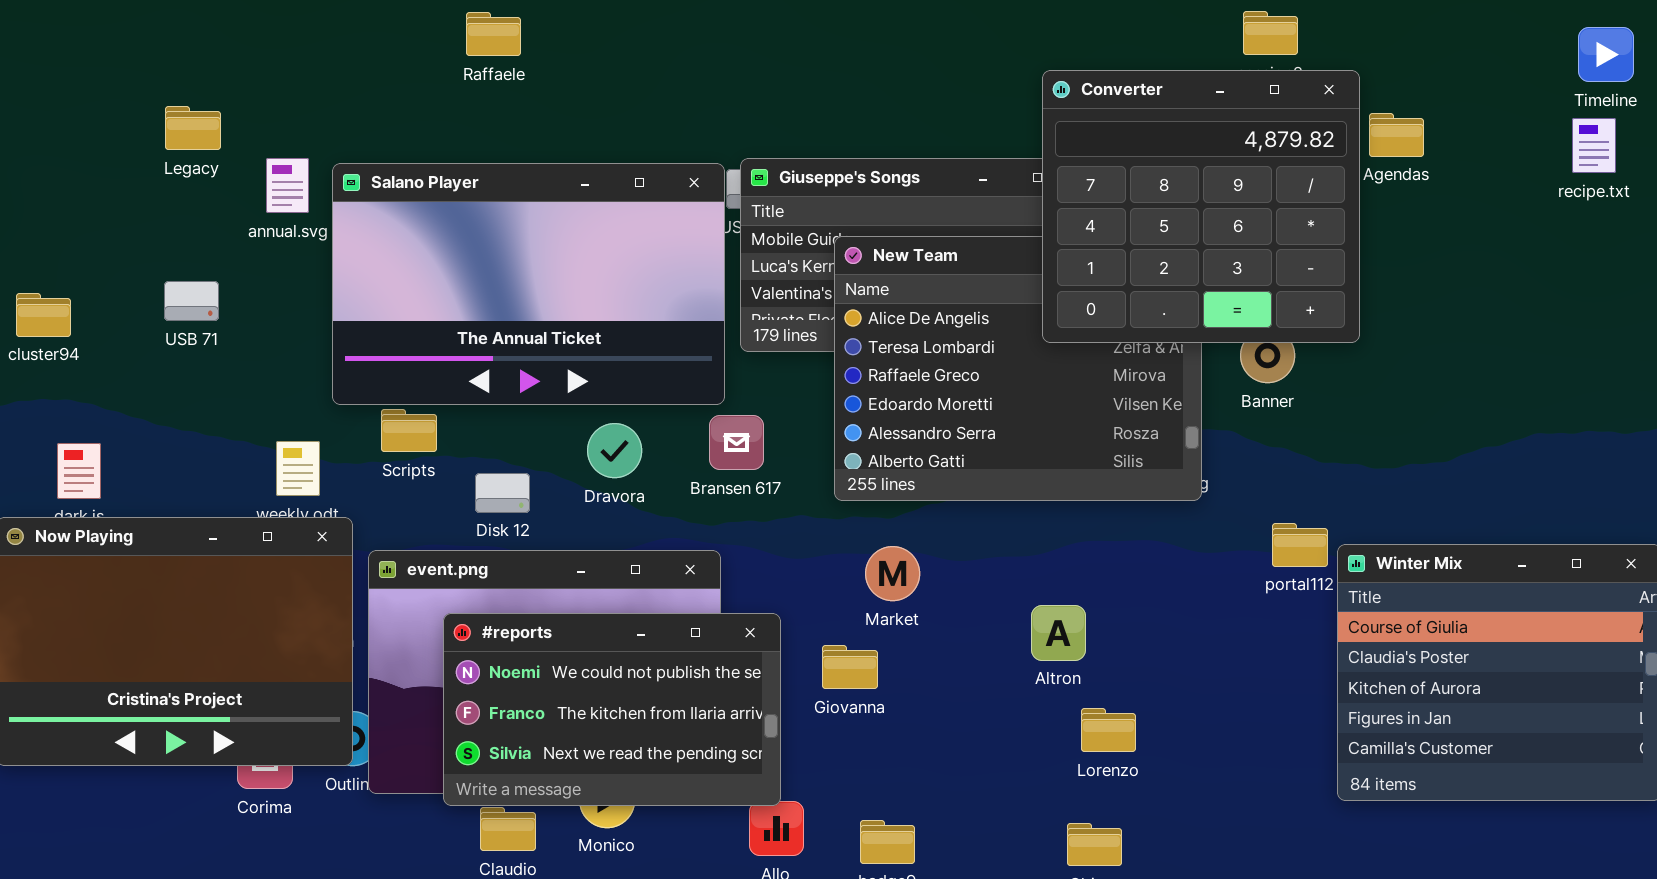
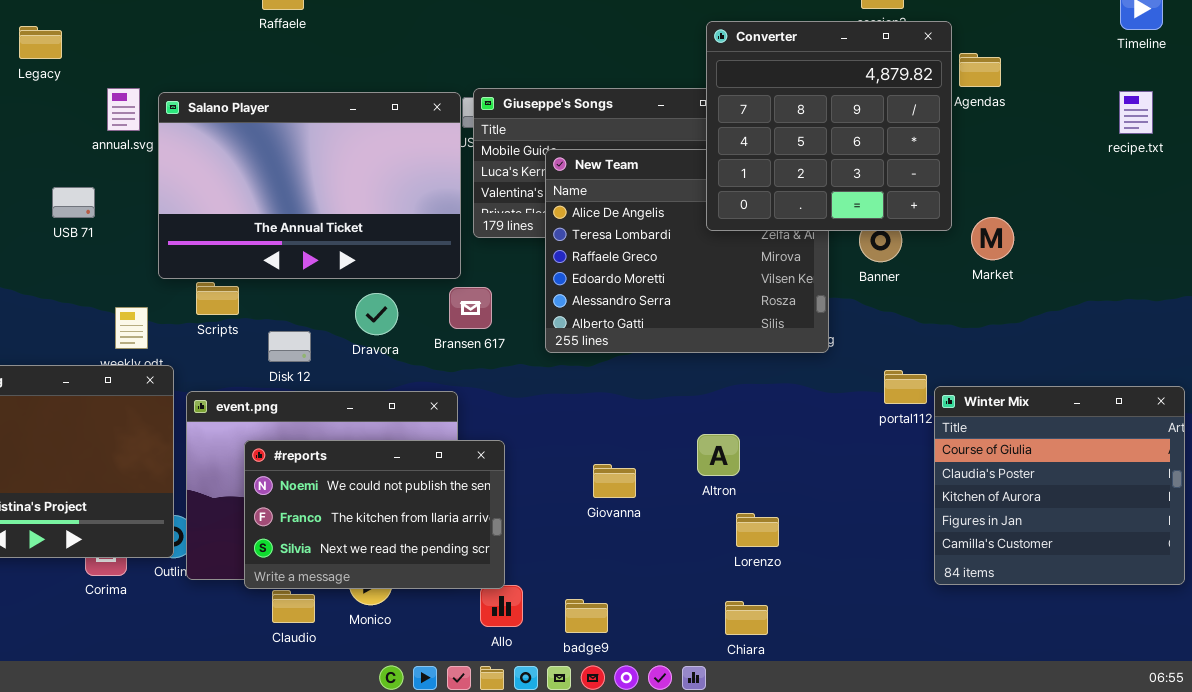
Legacy: [165,106,221,150] -> [19,26,62,59], moved
recipe.txt: [1572,118,1616,173] -> [1119,91,1153,134], moved
USB 71: [164,281,219,321] -> [52,187,95,218], moved
Market: [865,546,920,601] -> [971,217,1014,260], moved
Giovanna: [822,645,878,689] -> [593,464,636,498], moved

